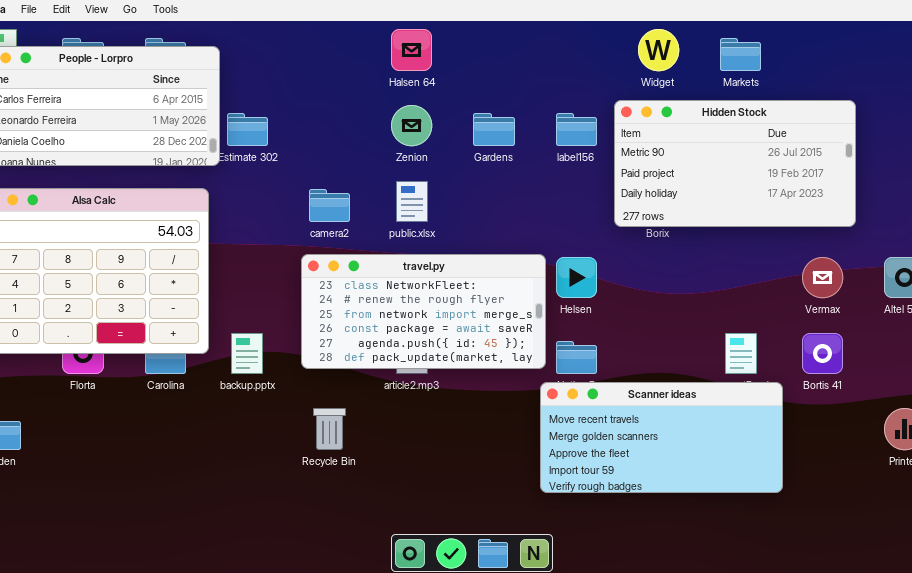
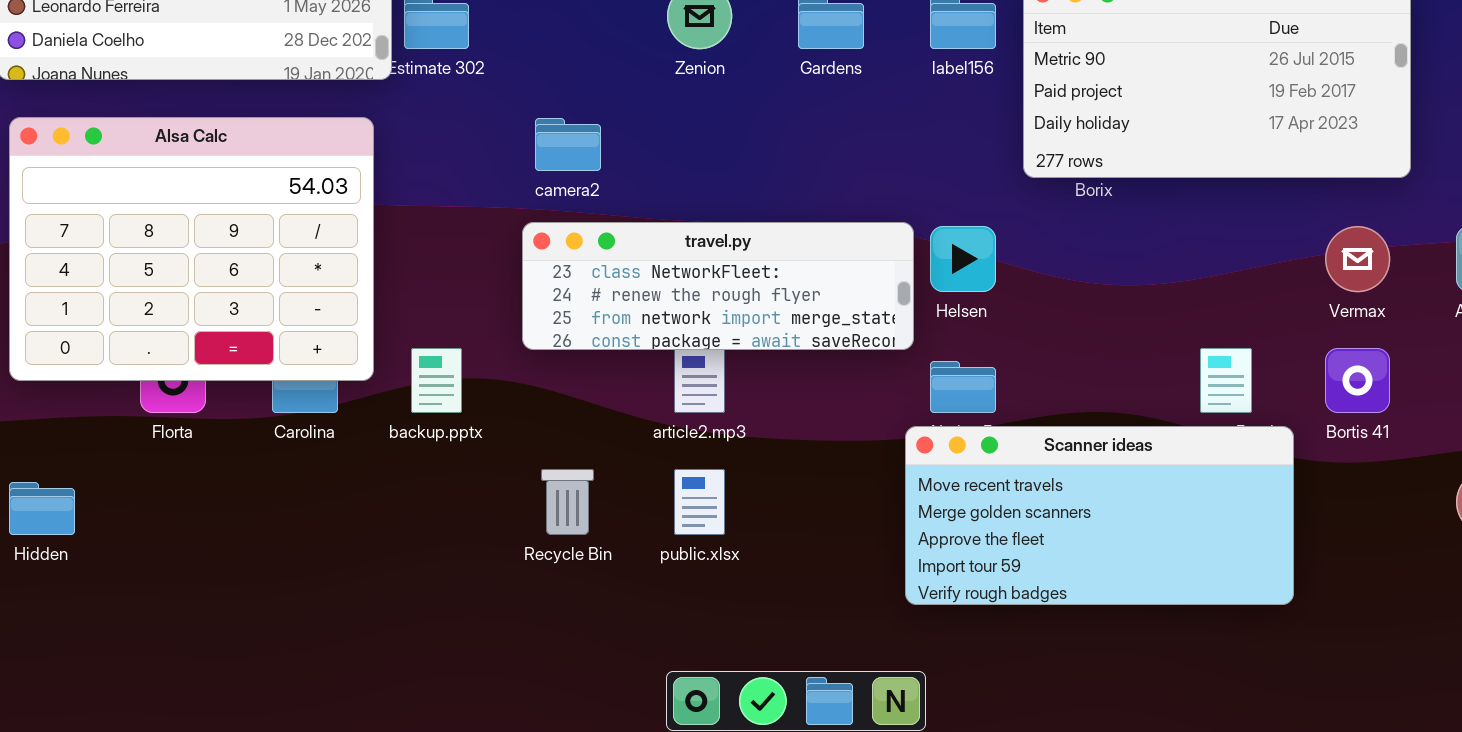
public.xlsx: [396,181,428,222] -> [674,469,725,535], moved
travel.py: [301,254,546,369] -> [522,222,914,350], resized

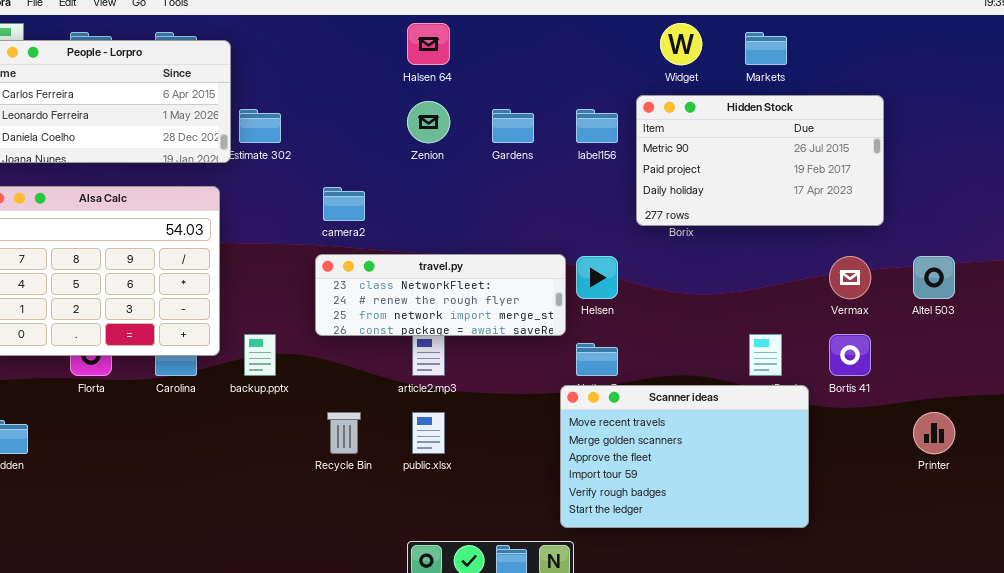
Scanner ideas: [905,426,1294,605] -> [560,385,809,528], resized

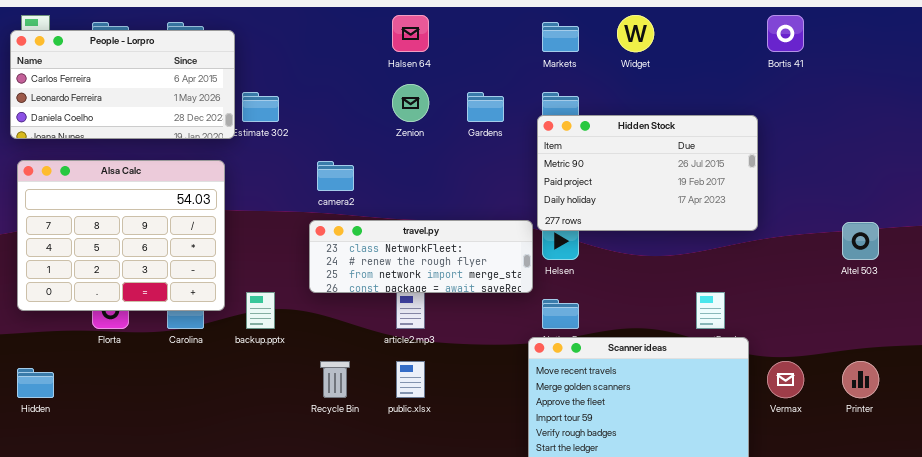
Markets: [745,32,787,65] -> [542,22,579,52], moved
Hidden Stock: [636,95,884,226] -> [537,115,758,231], moved
Vermax: [829,256,871,299] -> [767,361,804,398], moved
Bortis 41: [829,334,871,376] -> [767,15,804,52], moved

